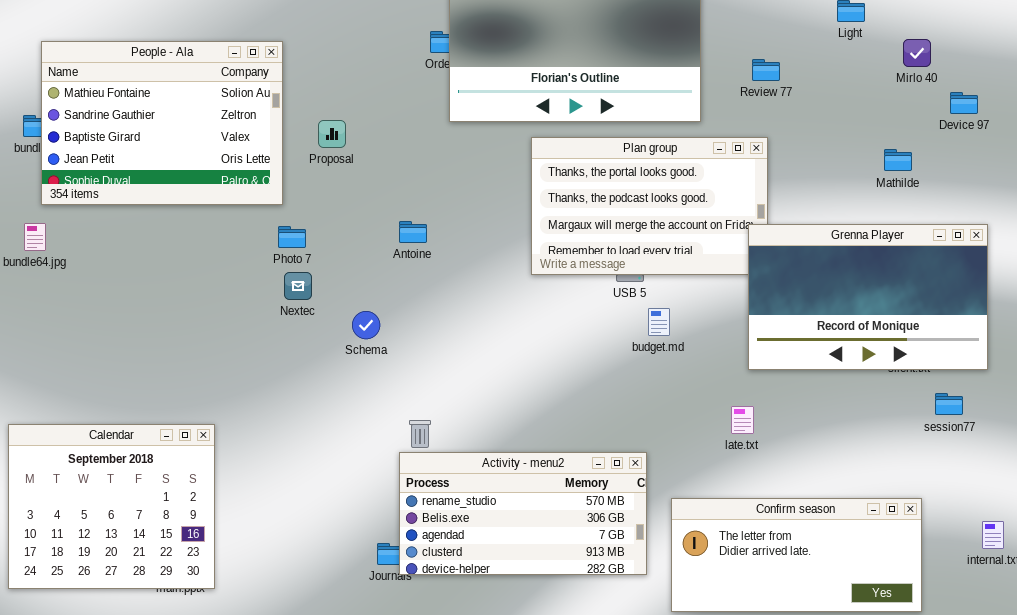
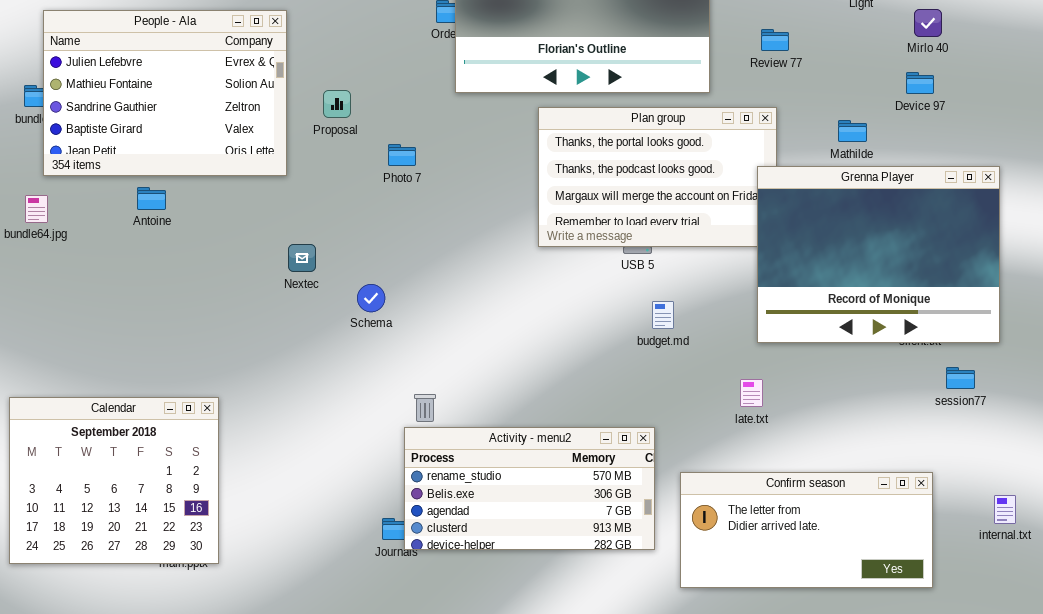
People - Ala: [41,41,283,205] -> [43,10,287,176], scrolled up 1 row
Device 97: [950,92,978,114] -> [906,72,934,94], moved
Mathilde: [884,149,912,171] -> [838,120,867,142], moved
Antoine: [399,221,427,243] -> [137,187,166,210], moved
Grenna Player: [748,224,988,370] -> [757,166,1000,343], resized
Photo 7: [278,226,306,248] -> [388,144,416,166], moved
budget.md: [648,308,670,336] -> [652,301,674,329], moved

